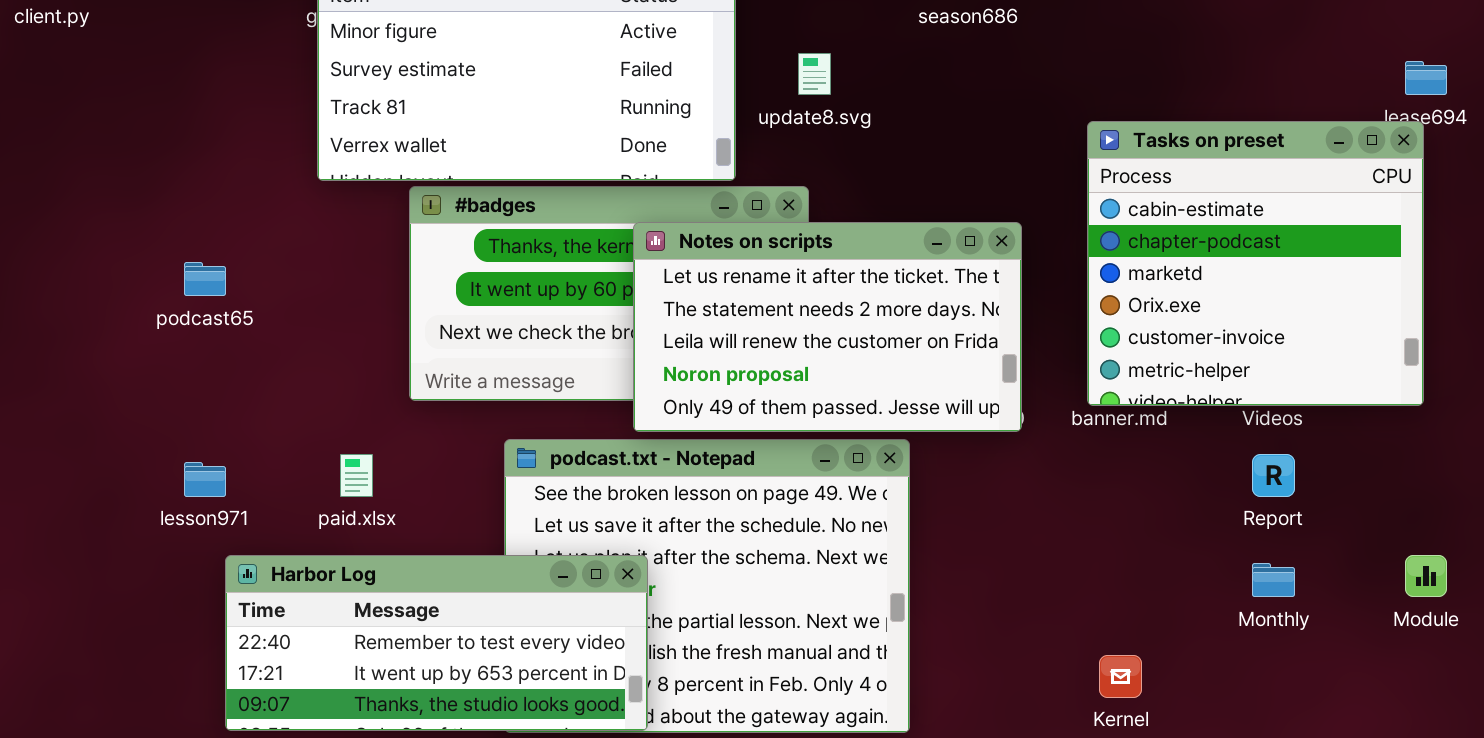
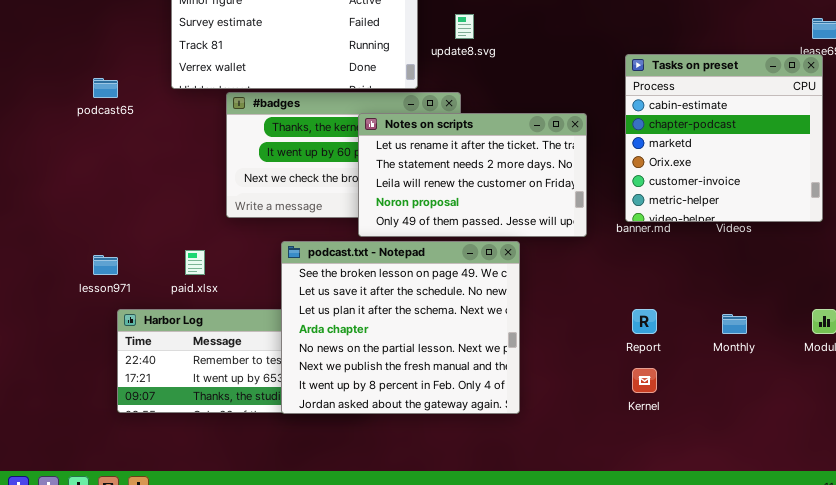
podcast65: [184,262,226,296] -> [93,78,118,98], moved
podcast.txt - Notepad: [504,439,910,733] -> [281,241,520,414], raised
Report: [1252,454,1295,497] -> [632,309,657,334], moved

